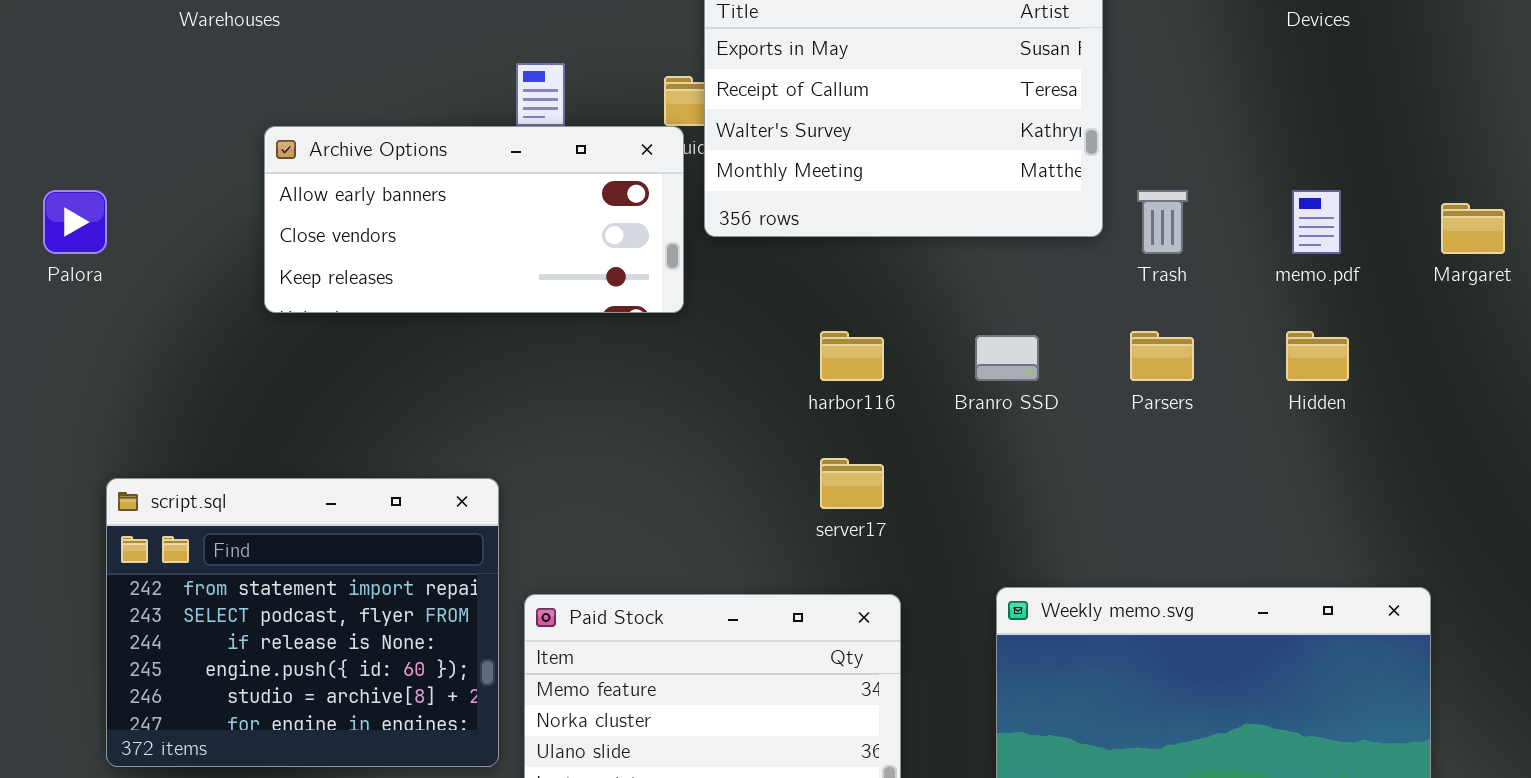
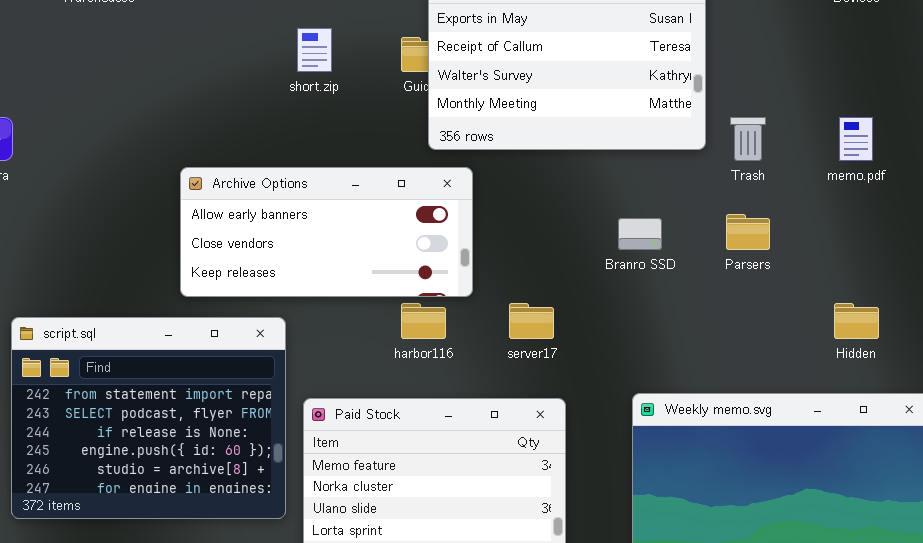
Archive Options: [264,126,684,313] -> [180,167,473,297], moved
harbor116: [820,331,884,381] -> [401,303,446,339], moved
Hidden: [1286,331,1349,381] -> [834,303,879,339], moved

